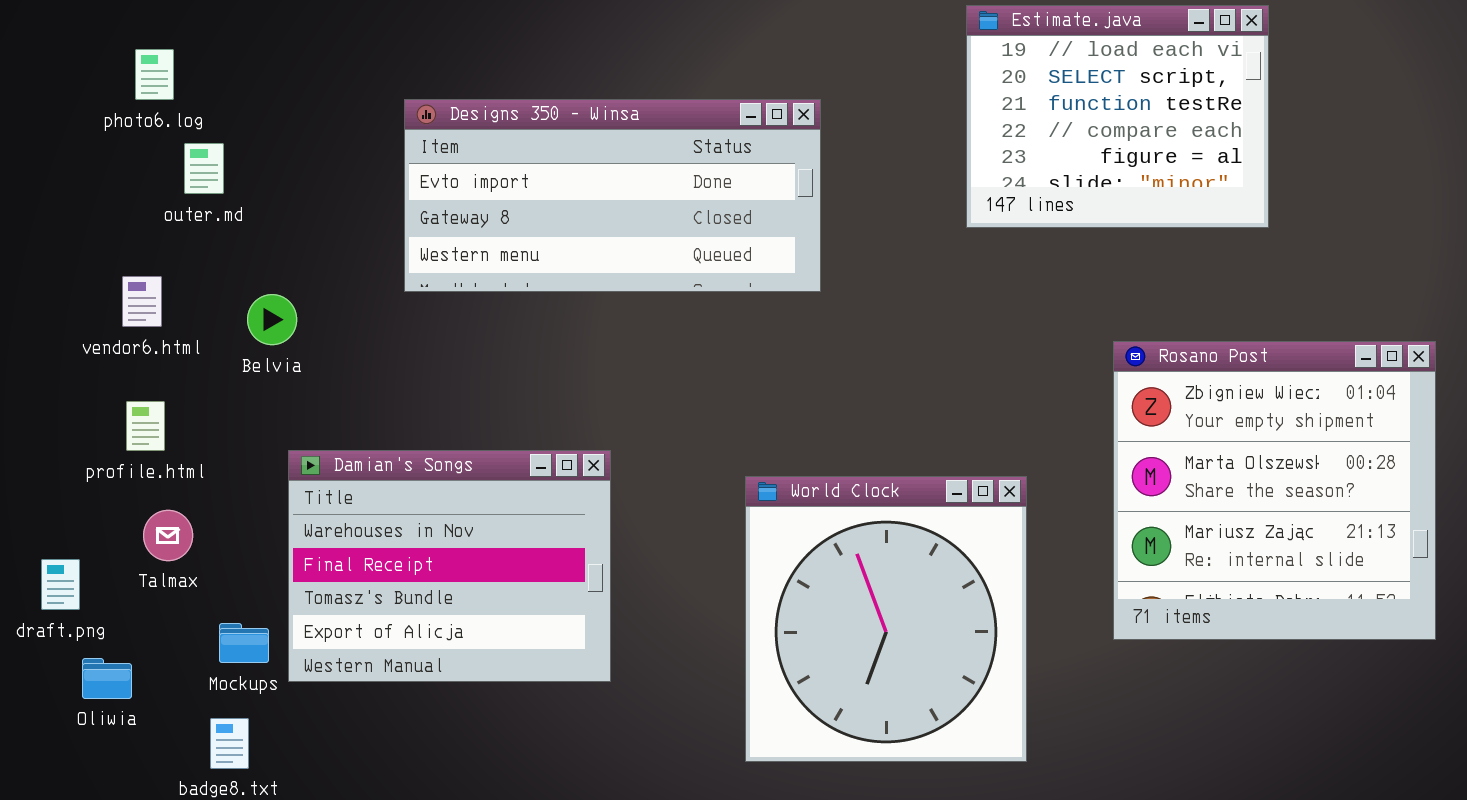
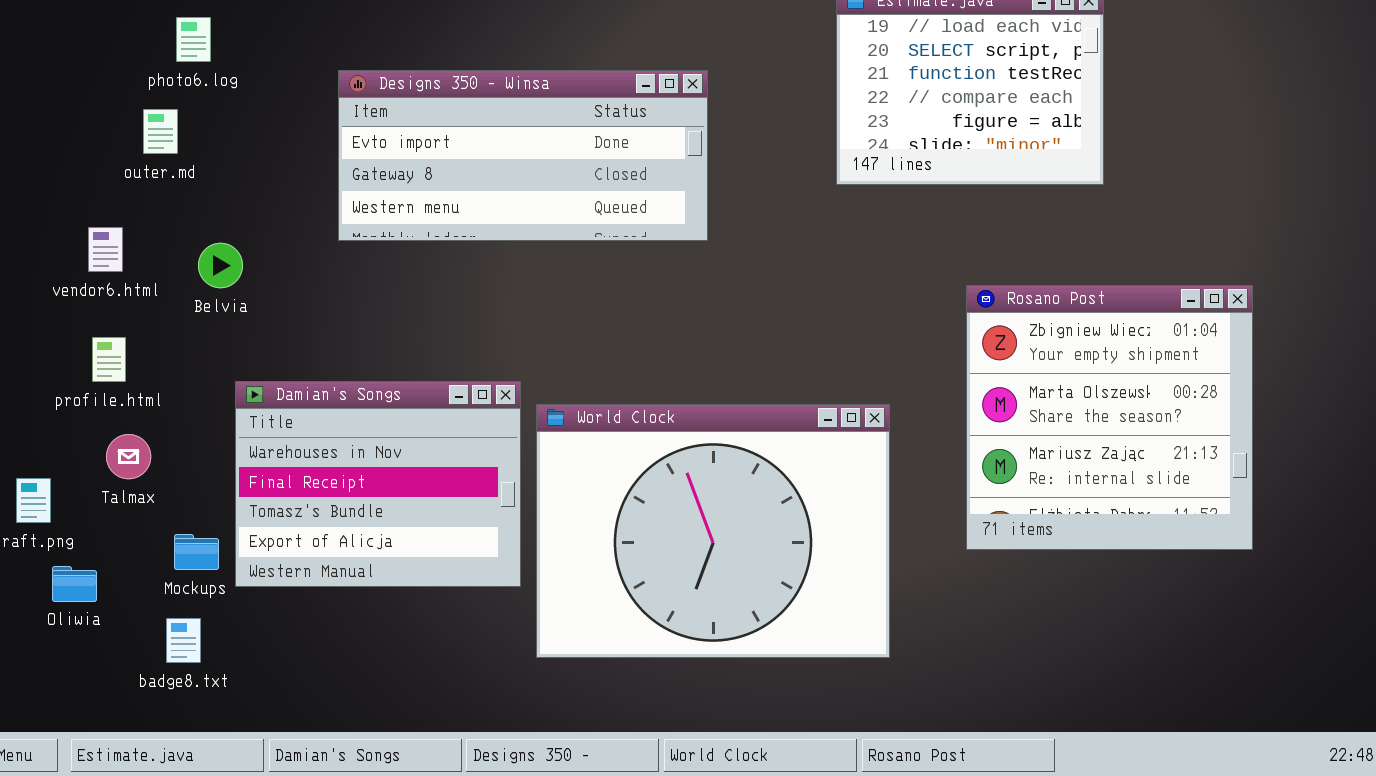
photo6.log: [135,49,174,100] -> [176,17,211,62], moved
World Clock: [745,476,1027,762] -> [536,404,890,658], resized

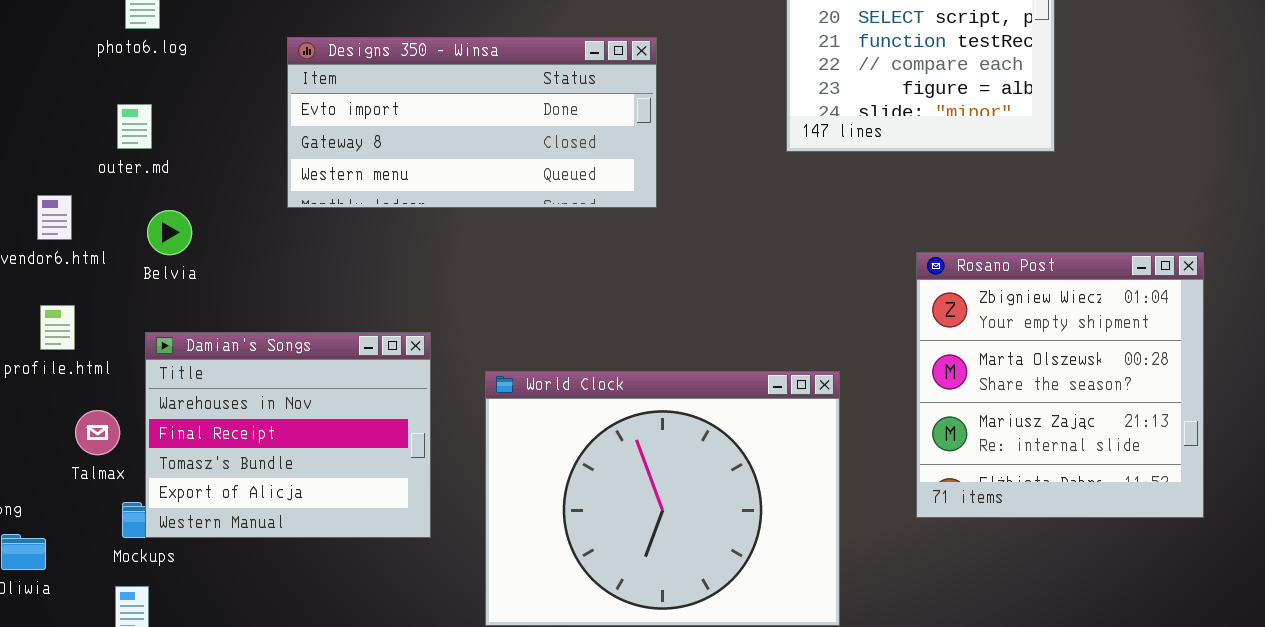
outer.md: [143,109,178,154] -> [117,104,152,149], moved
Damian's Songs: [235,381,521,587] -> [145,332,431,538], moved
Talmax: [106,434,151,479] -> [75,410,120,455], moved

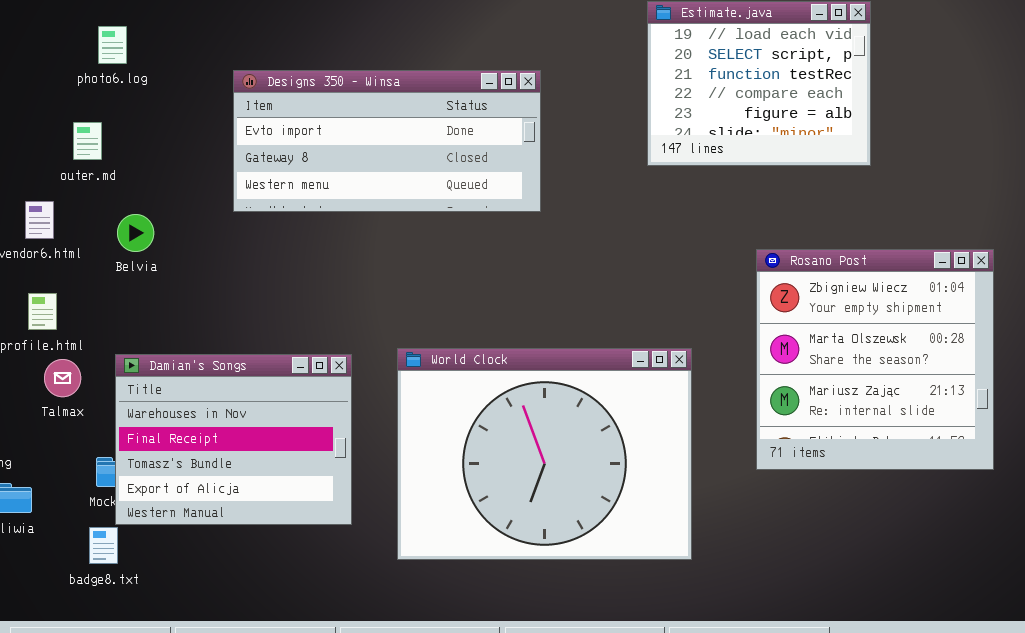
outer.md: [117,104,152,149] -> [73,122,102,160], moved
Damian's Songs: [145,332,431,538] -> [115,354,352,525], moved
Talmax: [75,410,120,455] -> [44,359,81,397], moved

